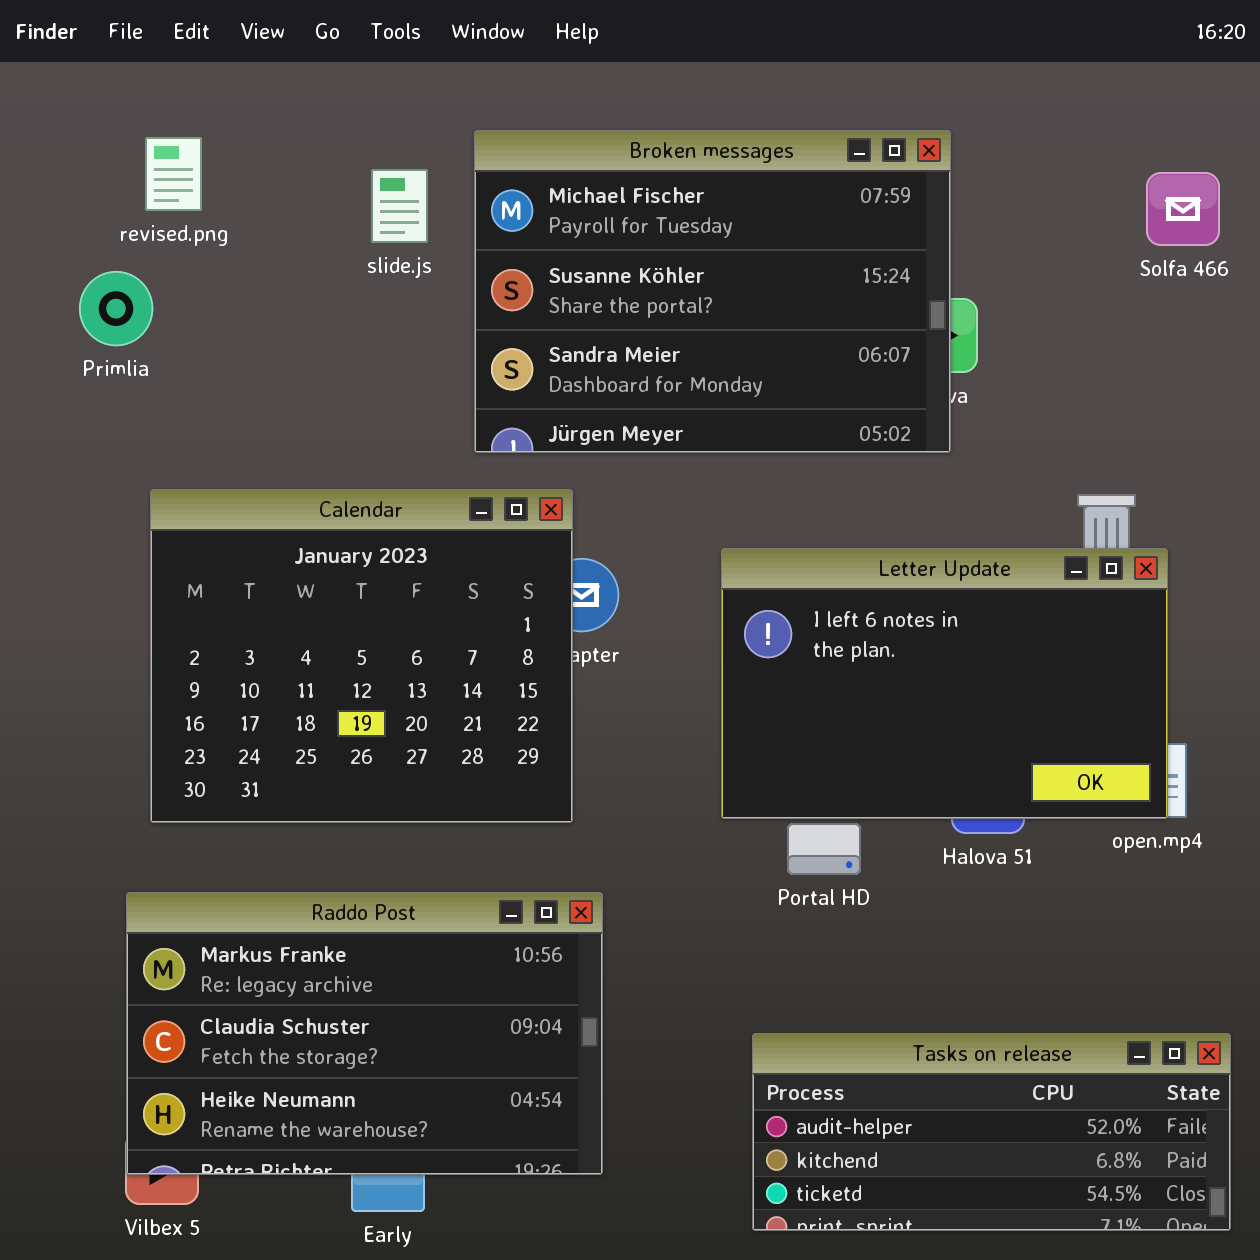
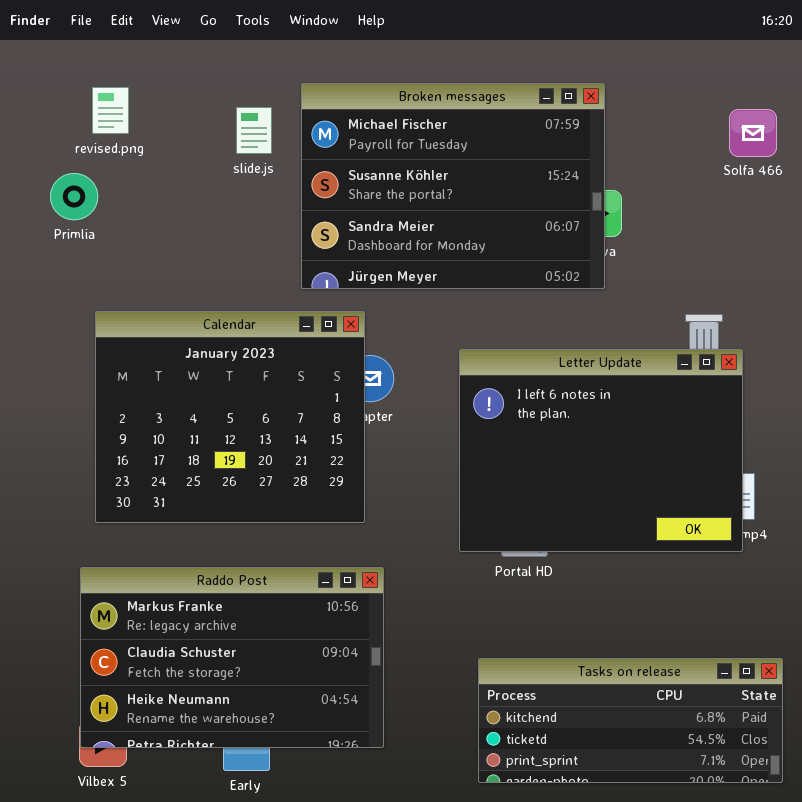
Letter Update: [721,548,1168,819] -> [459,349,743,552], resized
Tasks on release: [752,1033,1231,1231] -> [478,658,783,783], scrolled down 1 row

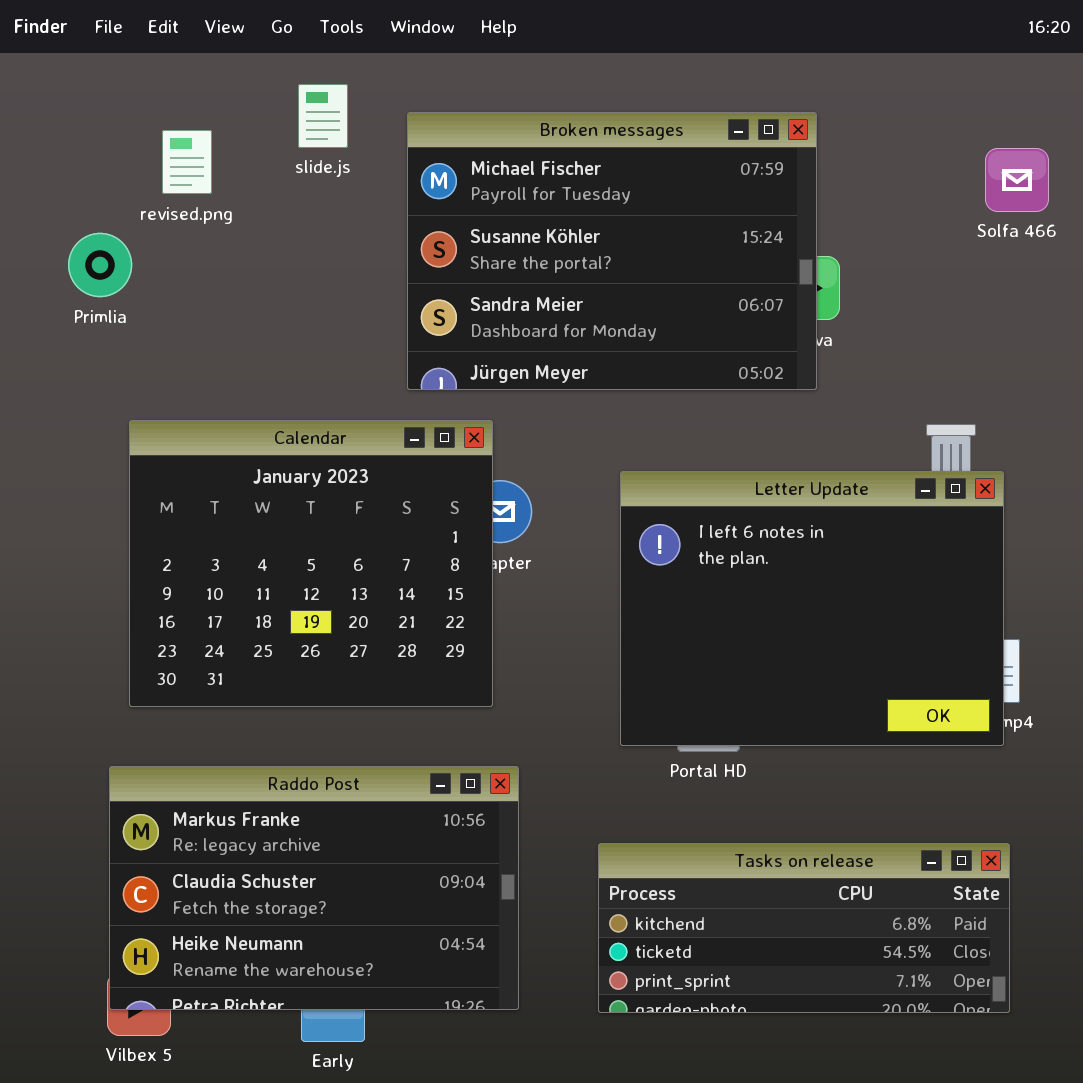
revised.png: [92,87,129,134] -> [162,130,212,194], moved
slide.js: [236,107,272,154] -> [298,84,348,148], moved
Tasks on release: [478,658,783,783] -> [598,843,1010,1013], moved

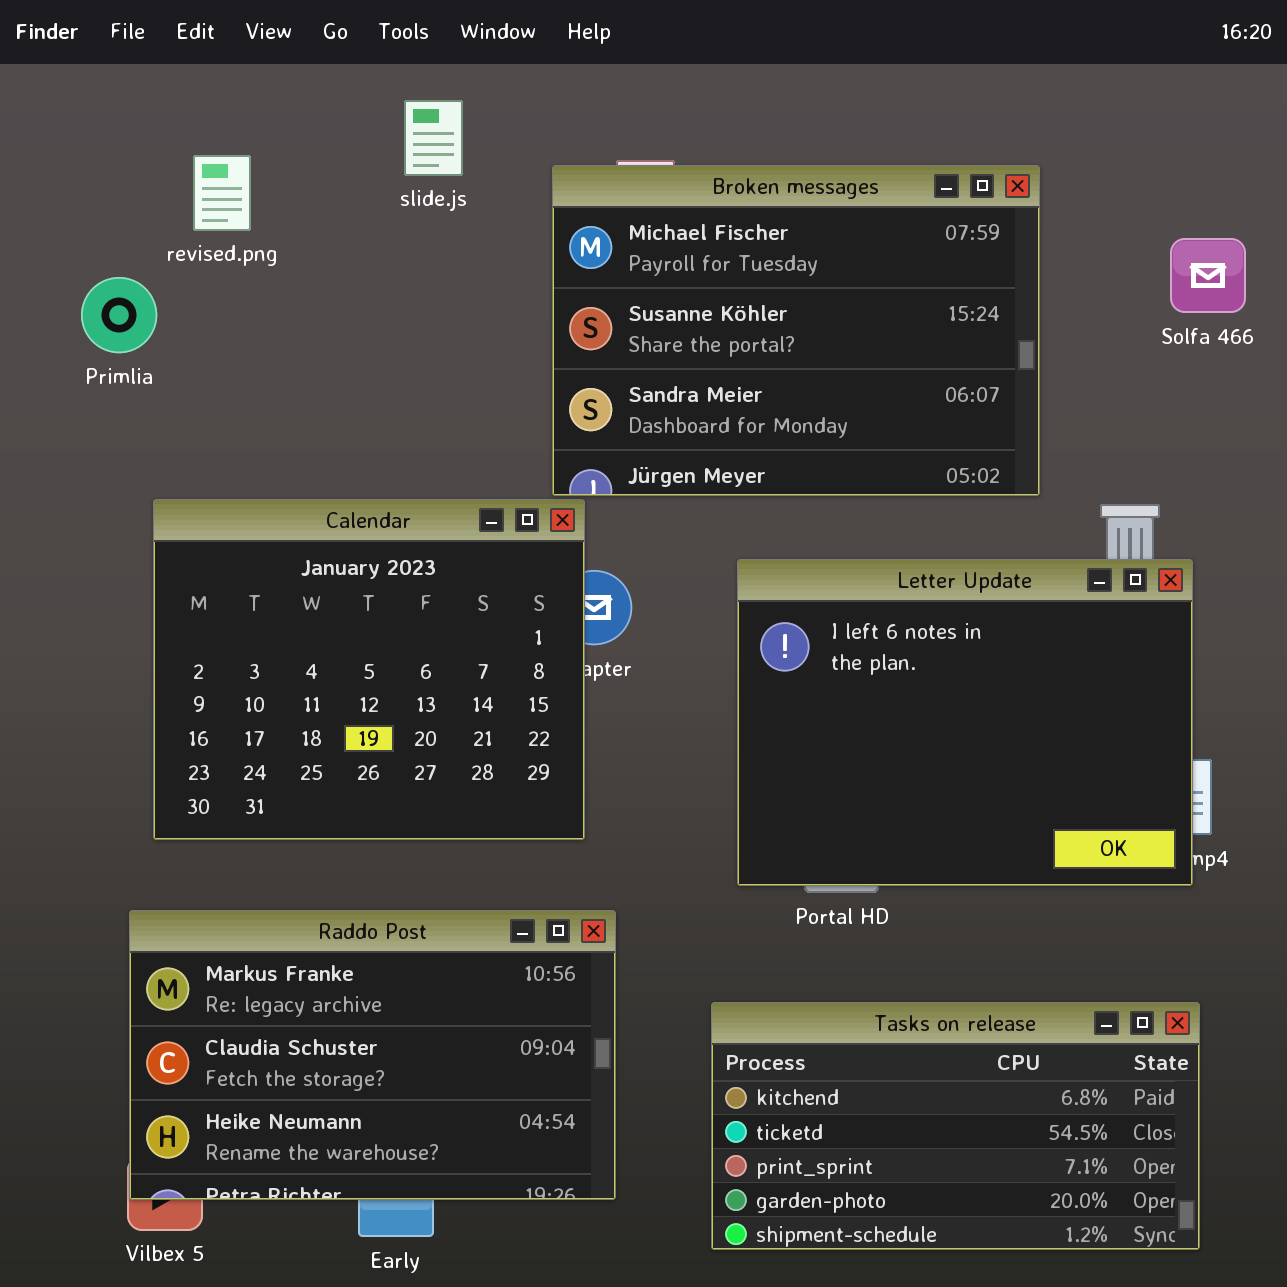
slide.js: [298,84,348,148] -> [404,100,463,176], moved
Broken messages: [407,112,817,390] -> [552,165,1040,496], moved
Solfa 466: [985,148,1049,212] -> [1170,238,1246,313], moved
Tasks on release: [598,843,1010,1013] -> [711,1002,1200,1250], resized

